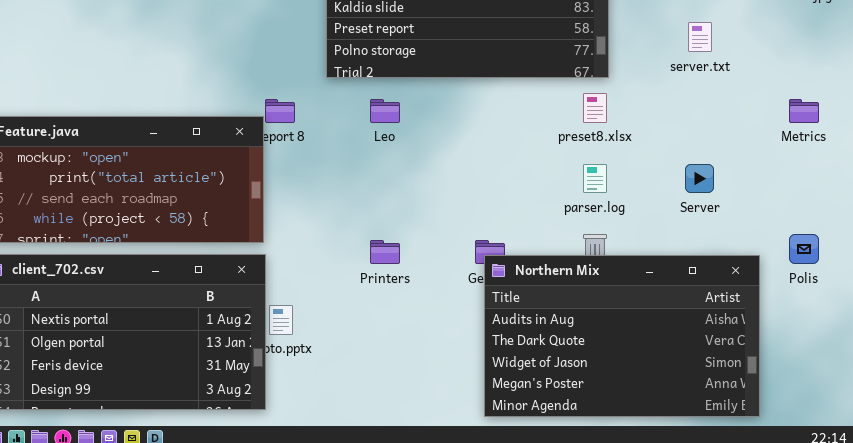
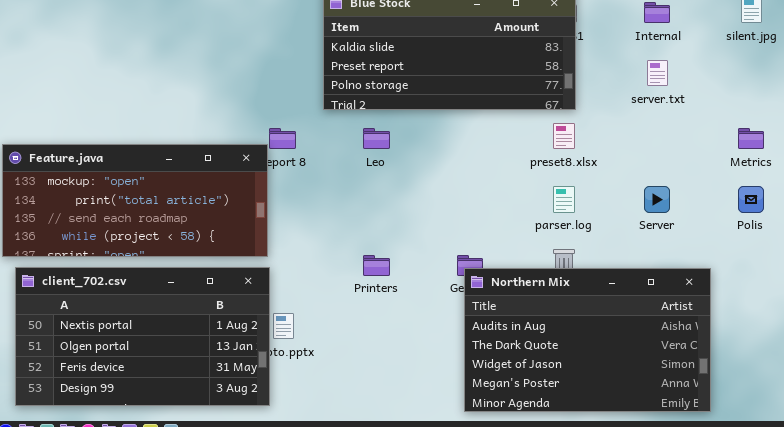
Polis: [789,234,819,264] -> [738,186,764,213], moved

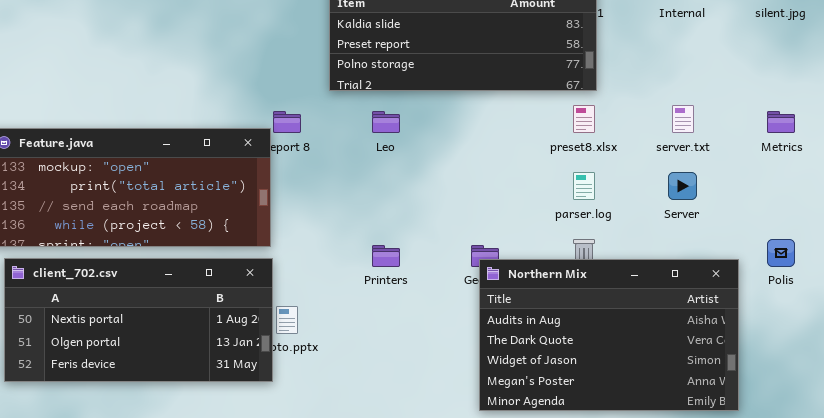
server.txt: [647,60,668,86] -> [672,105,694,133], moved
Polis: [738,186,764,213] -> [767,239,795,267], moved
client_702.csv: [15,267,270,406] -> [4,258,273,382], resized

